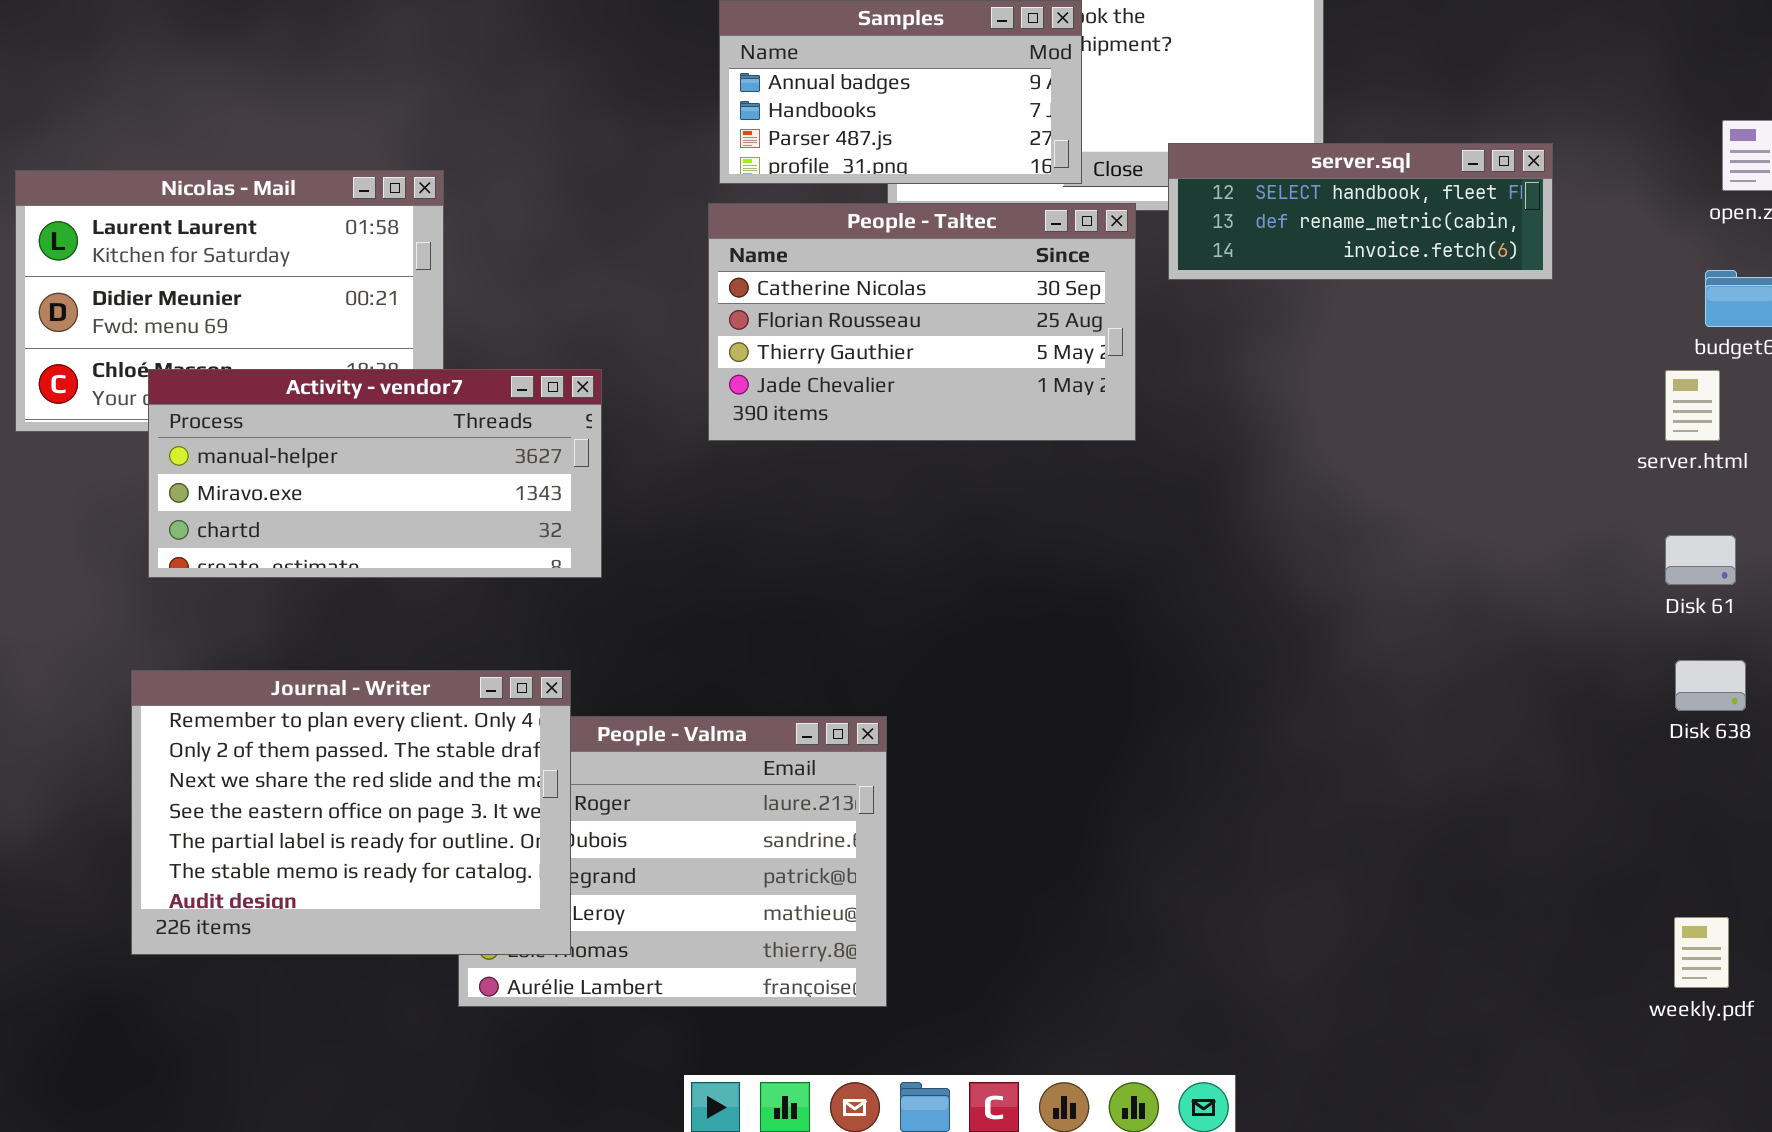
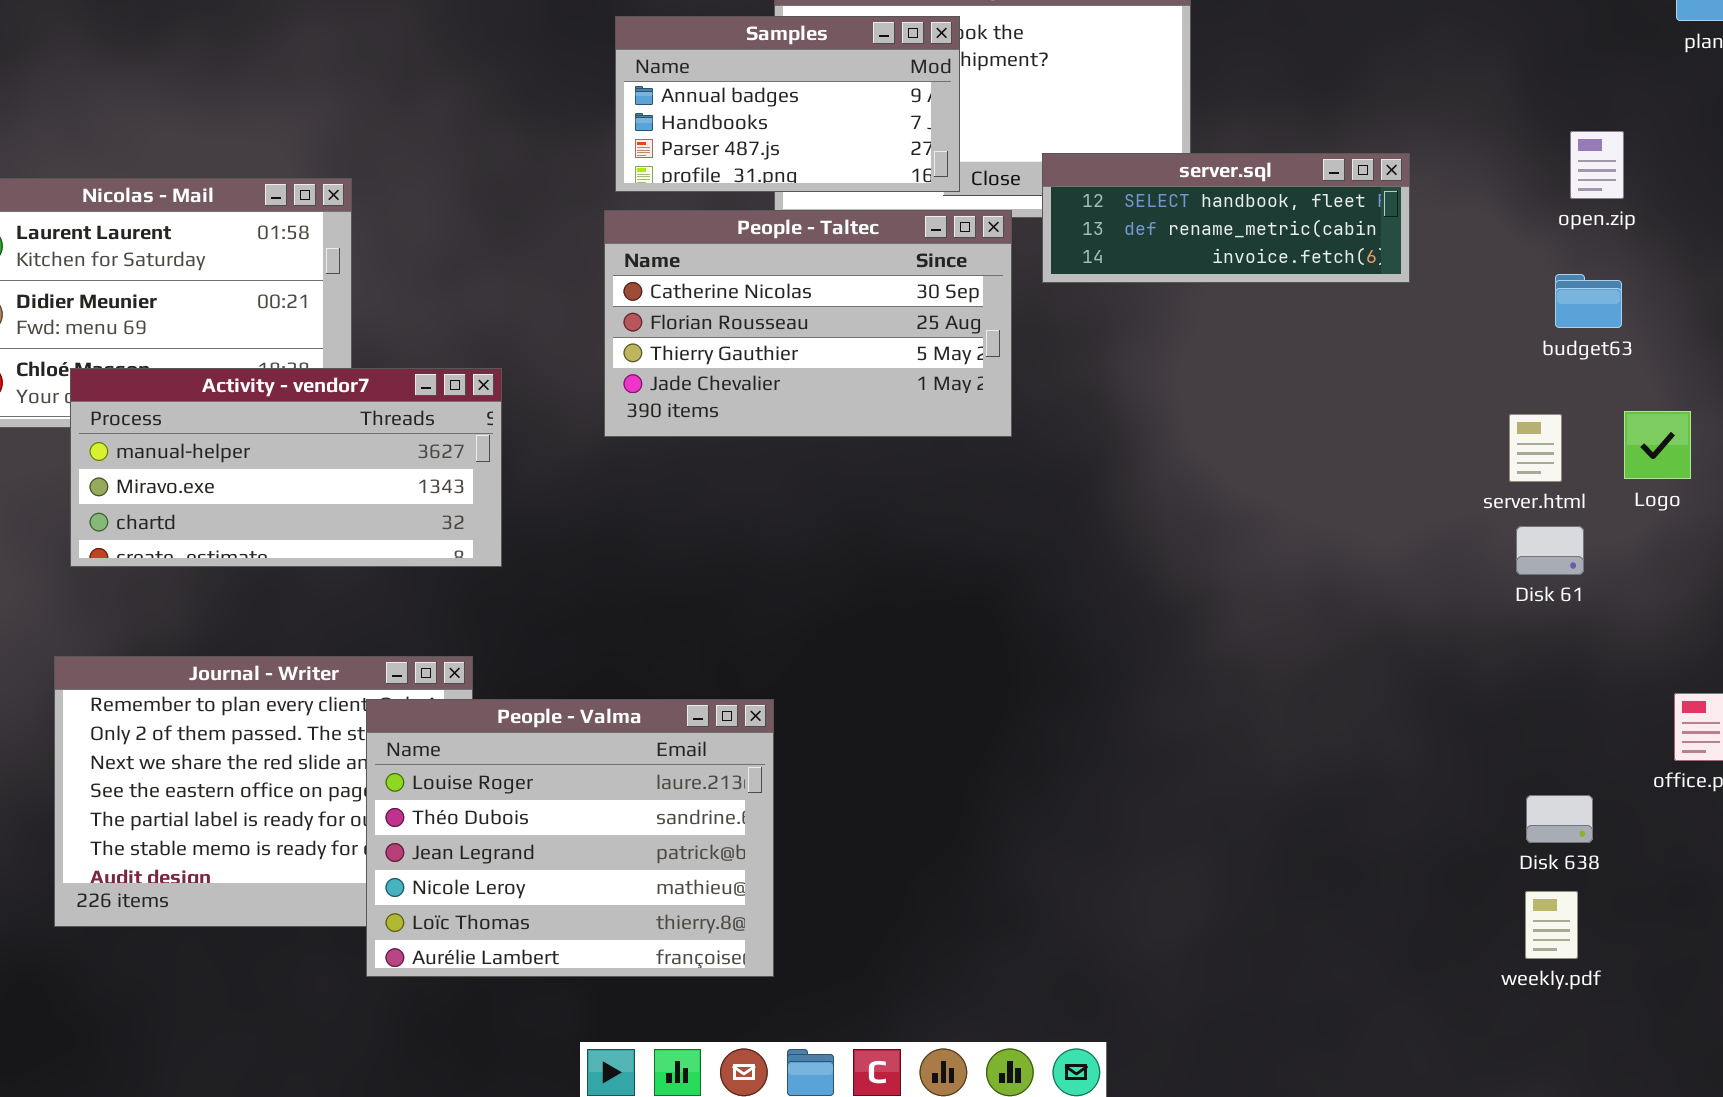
server.html: [1665,370,1720,441] -> [1509,414,1562,482], moved
Disk 638: [1675,660,1746,711] -> [1526,795,1593,843], moved
People - Valma: [458,716,887,1007] -> [366,699,774,977], raised

